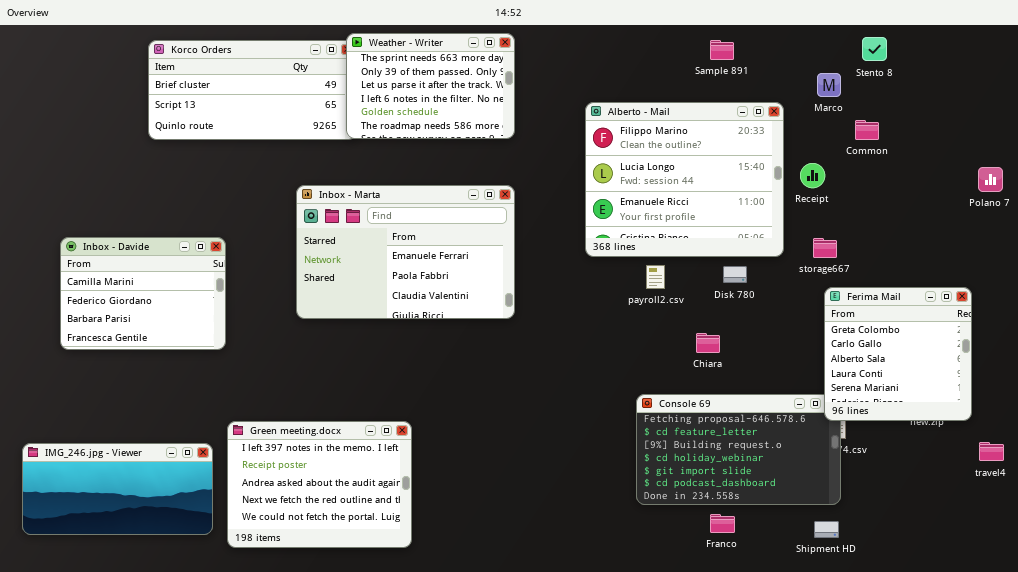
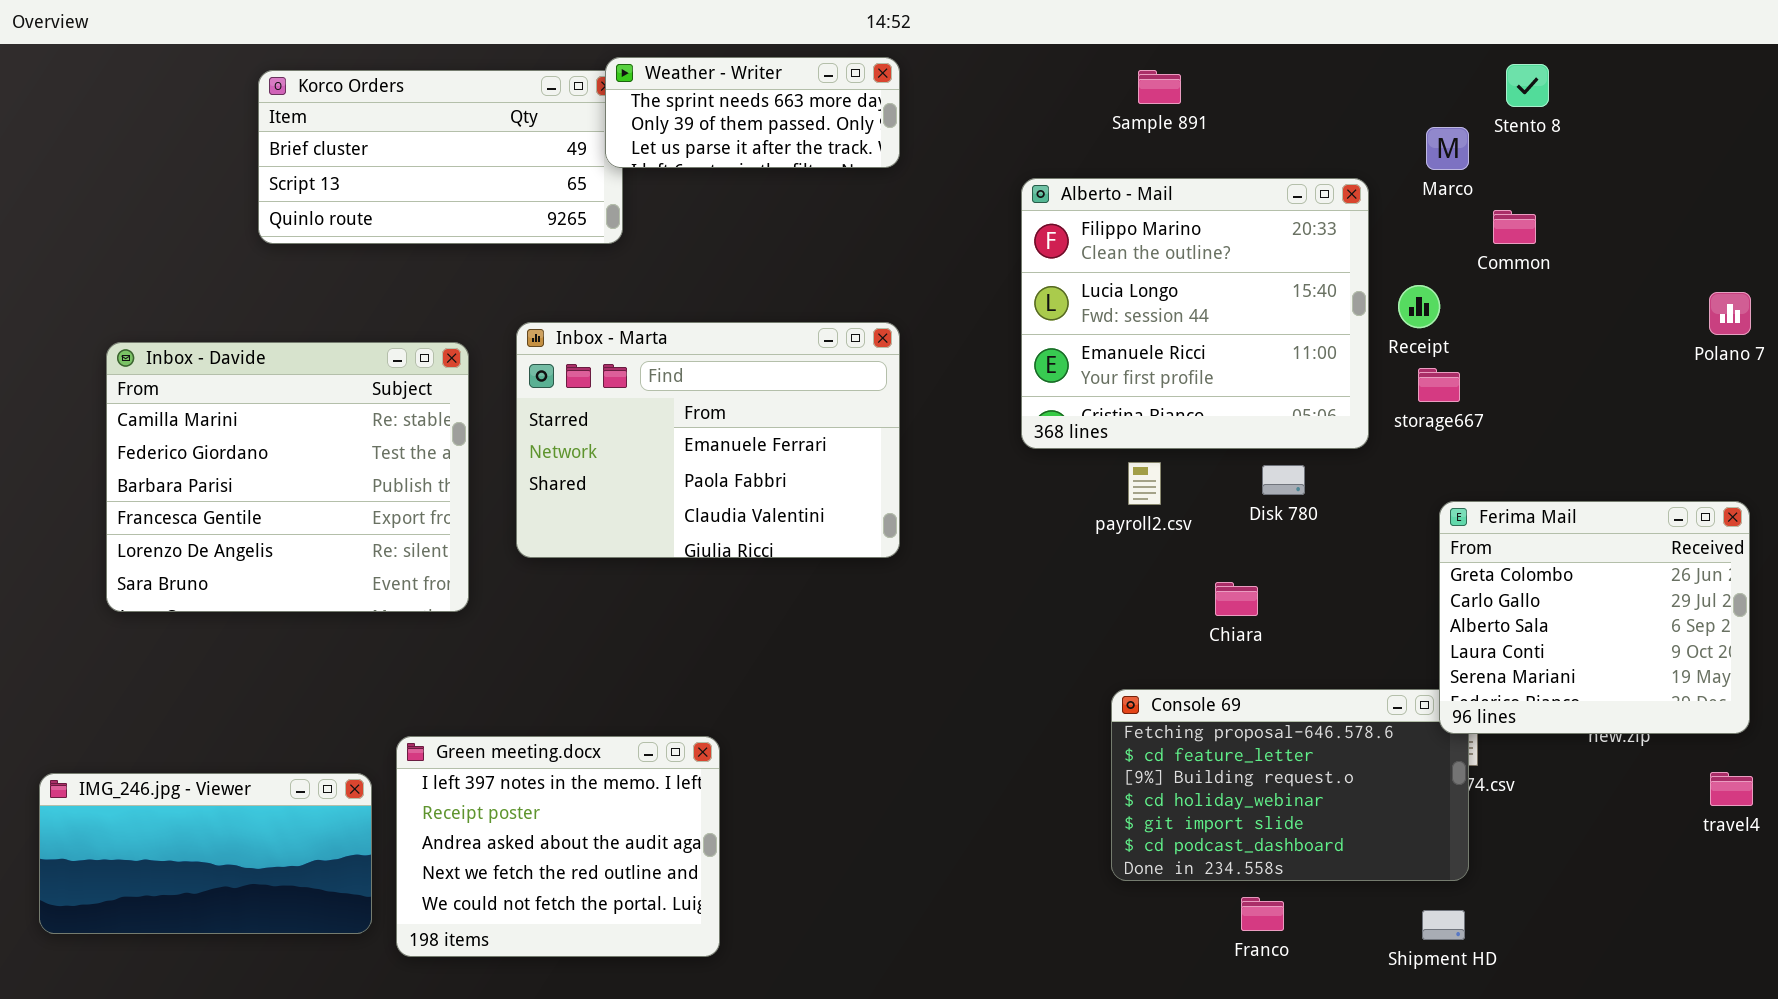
Weather - Writer: [346,33,515,139] -> [605,57,900,168], resized
Sample 891: [710,40,734,60] -> [1138,70,1181,104], moved
Inbox - Davide: [60,237,226,350] -> [106,342,469,612], resized
storage667: [813,238,837,258] -> [1418,368,1460,402], moved
Ferima Mail: [824,287,972,421] -> [1439,501,1750,734], resized

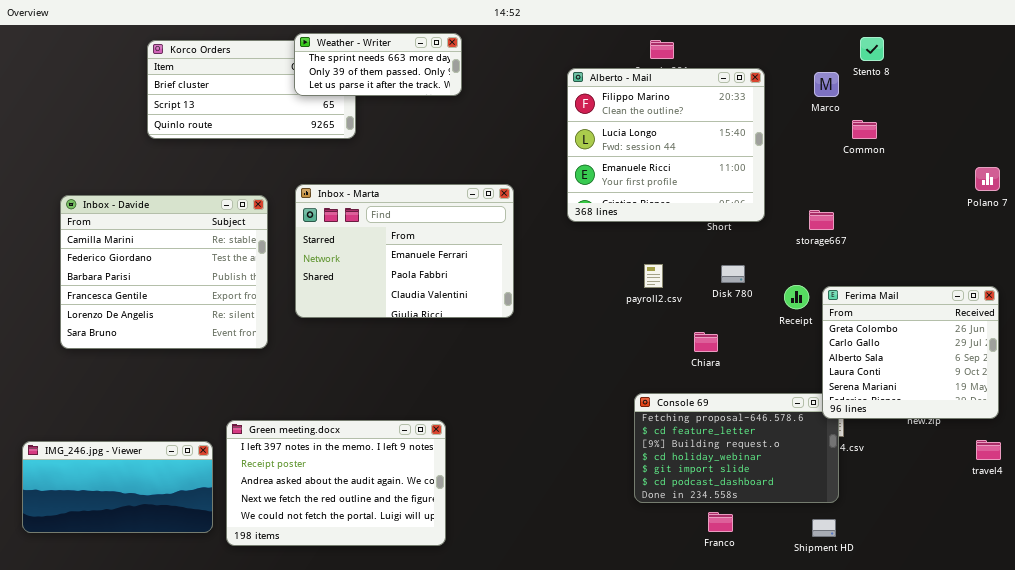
Weather - Writer: [605,57,900,168] -> [294,33,462,96], moved
Alberto - Mail: [1021,178,1369,449] -> [567,68,765,222], moved
Receipt: [1398,285,1440,328] -> [784,285,809,309], moved
Green meeting.docx: [396,736,720,957] -> [226,420,446,546], resized

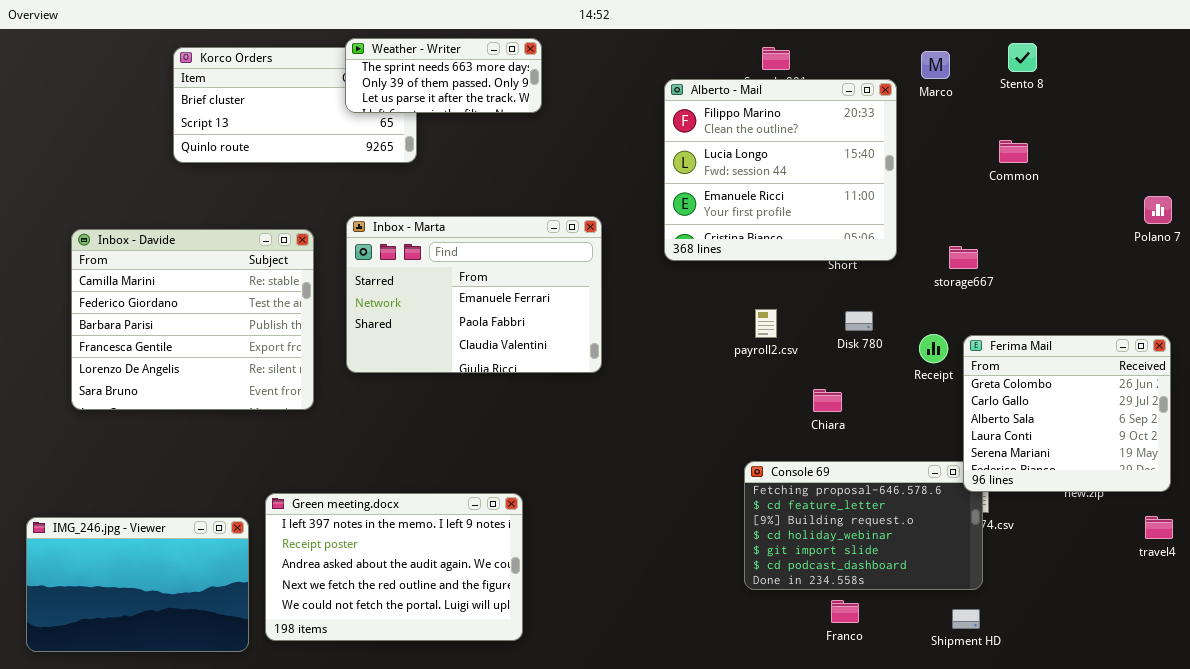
Marco: [814,72,839,97] -> [921,51,950,79], moved
IMG_246.jpg - Viewer: [22,441,213,533] -> [26,517,249,652], resized

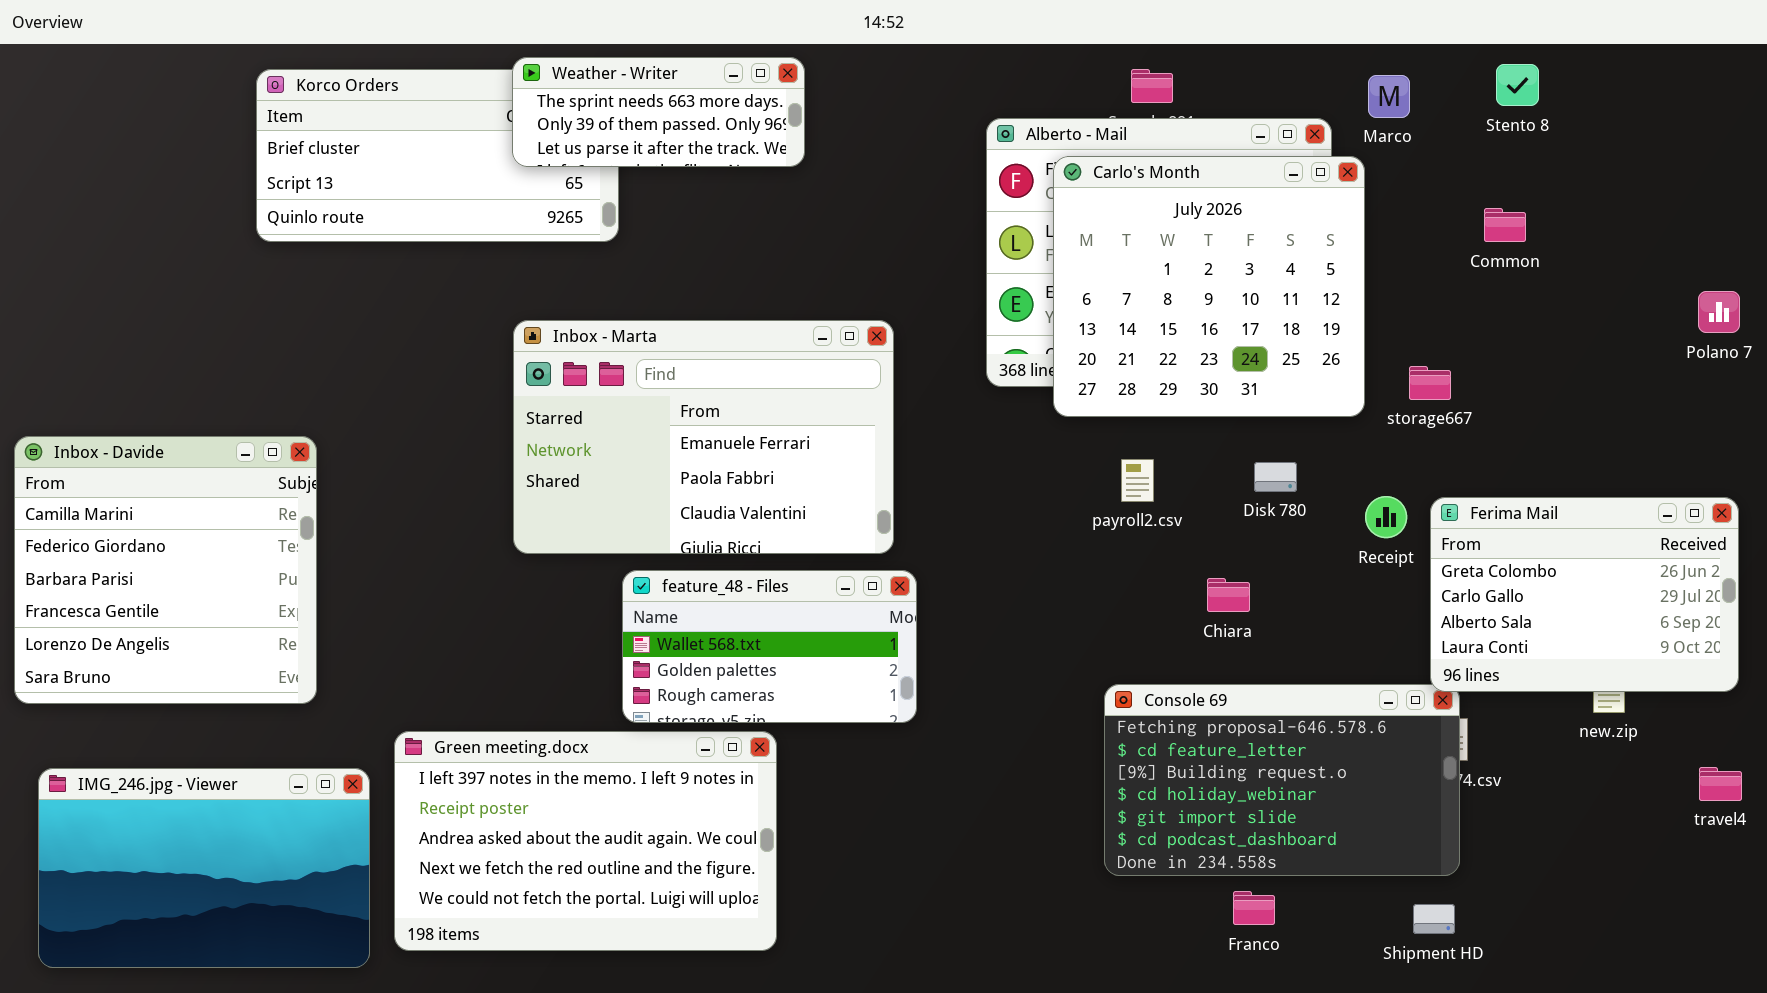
Carlo's Month: none -> [1053,156,1365,417], opened
Inbox - Davide: [71,229,314,410] -> [14,436,317,704], moved, resized
Ferima Mail: [963,335,1171,492] -> [1430,497,1739,692], resized
feature_48 - Files: none -> [622,570,917,723], opened

